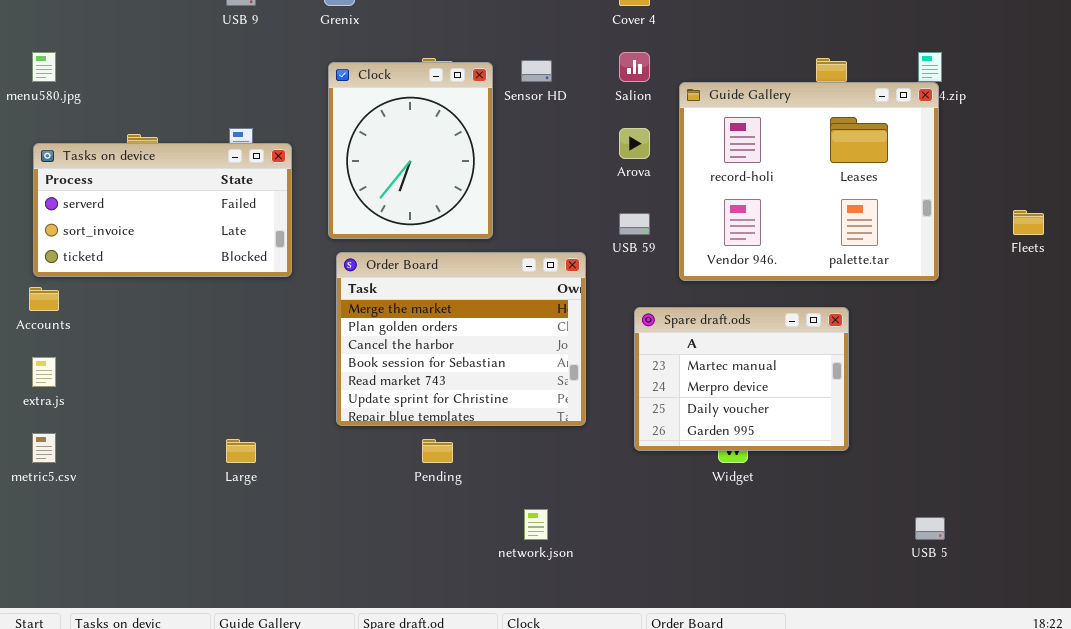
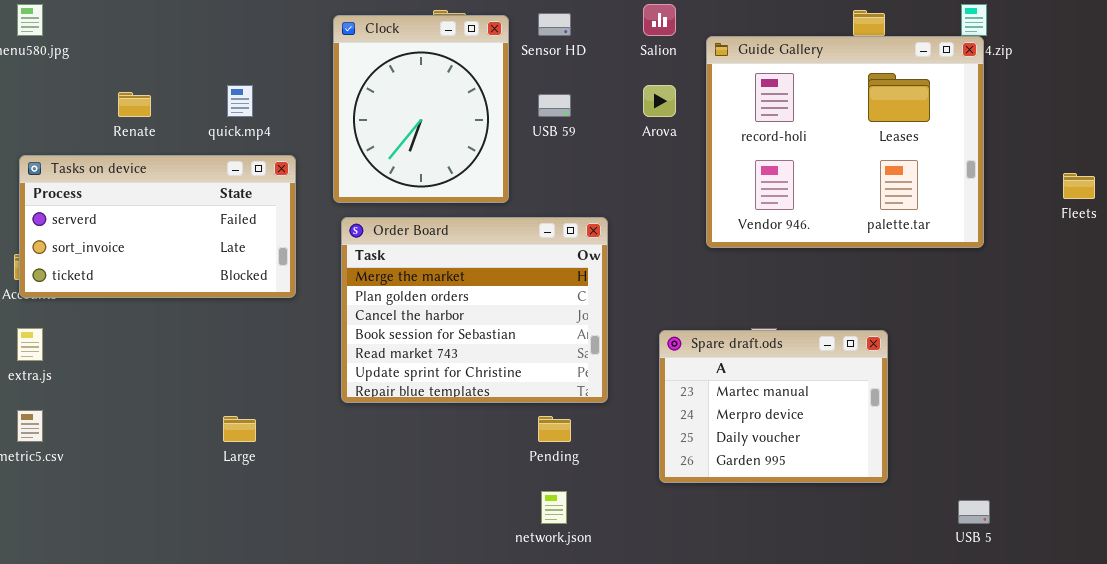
Tasks on device: [33,143,292,277] -> [19,155,296,298], moved
USB 59: [619,213,650,235] -> [538,94,571,117], moved
Spare draft.ods: [634,307,849,451] -> [659,330,888,483], moved
Pending: [422,439,453,463] -> [538,416,571,442], moved

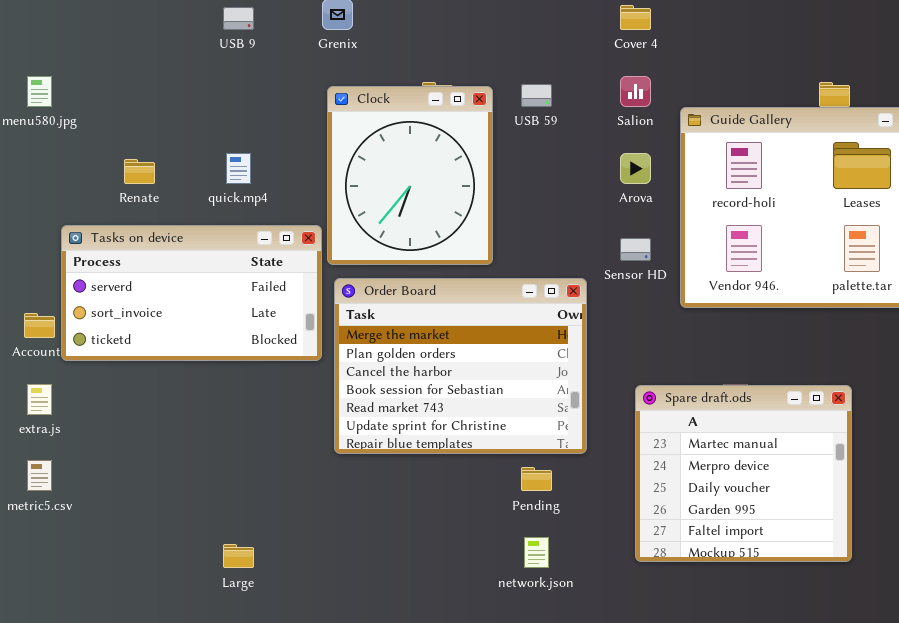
Sensor HD: [538,13,571,36] -> [620,238,651,261], moved
USB 59: [538,94,571,117] -> [521,84,552,107], moved
Tasks on device: [19,155,296,298] -> [61,225,322,361], moved
Spare draft.ods: [659,330,888,483] -> [635,385,852,562], resized
Large: [223,416,256,442] -> [223,544,254,568], moved

